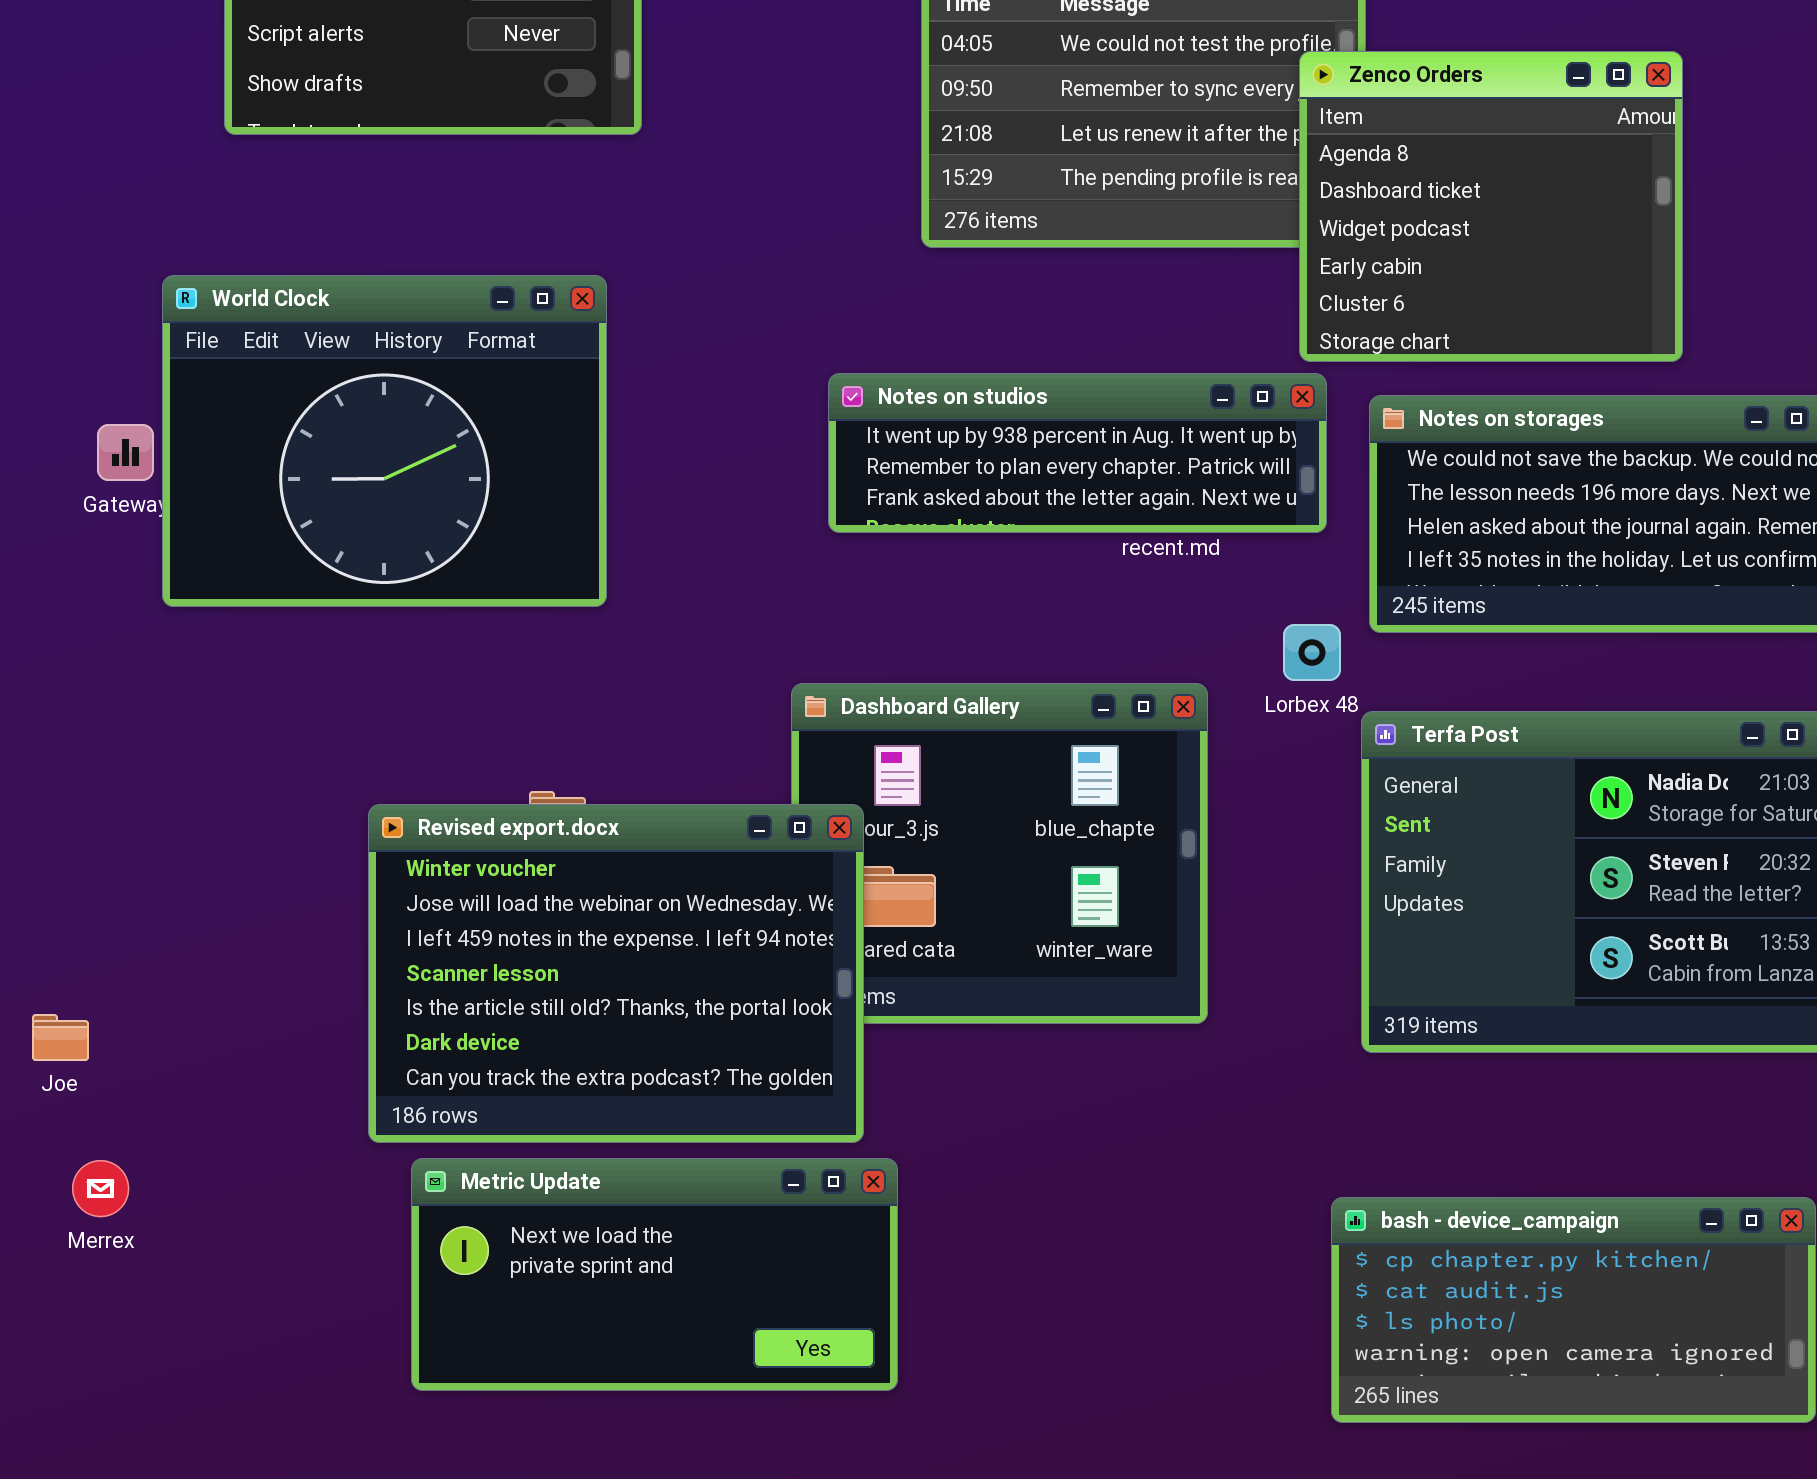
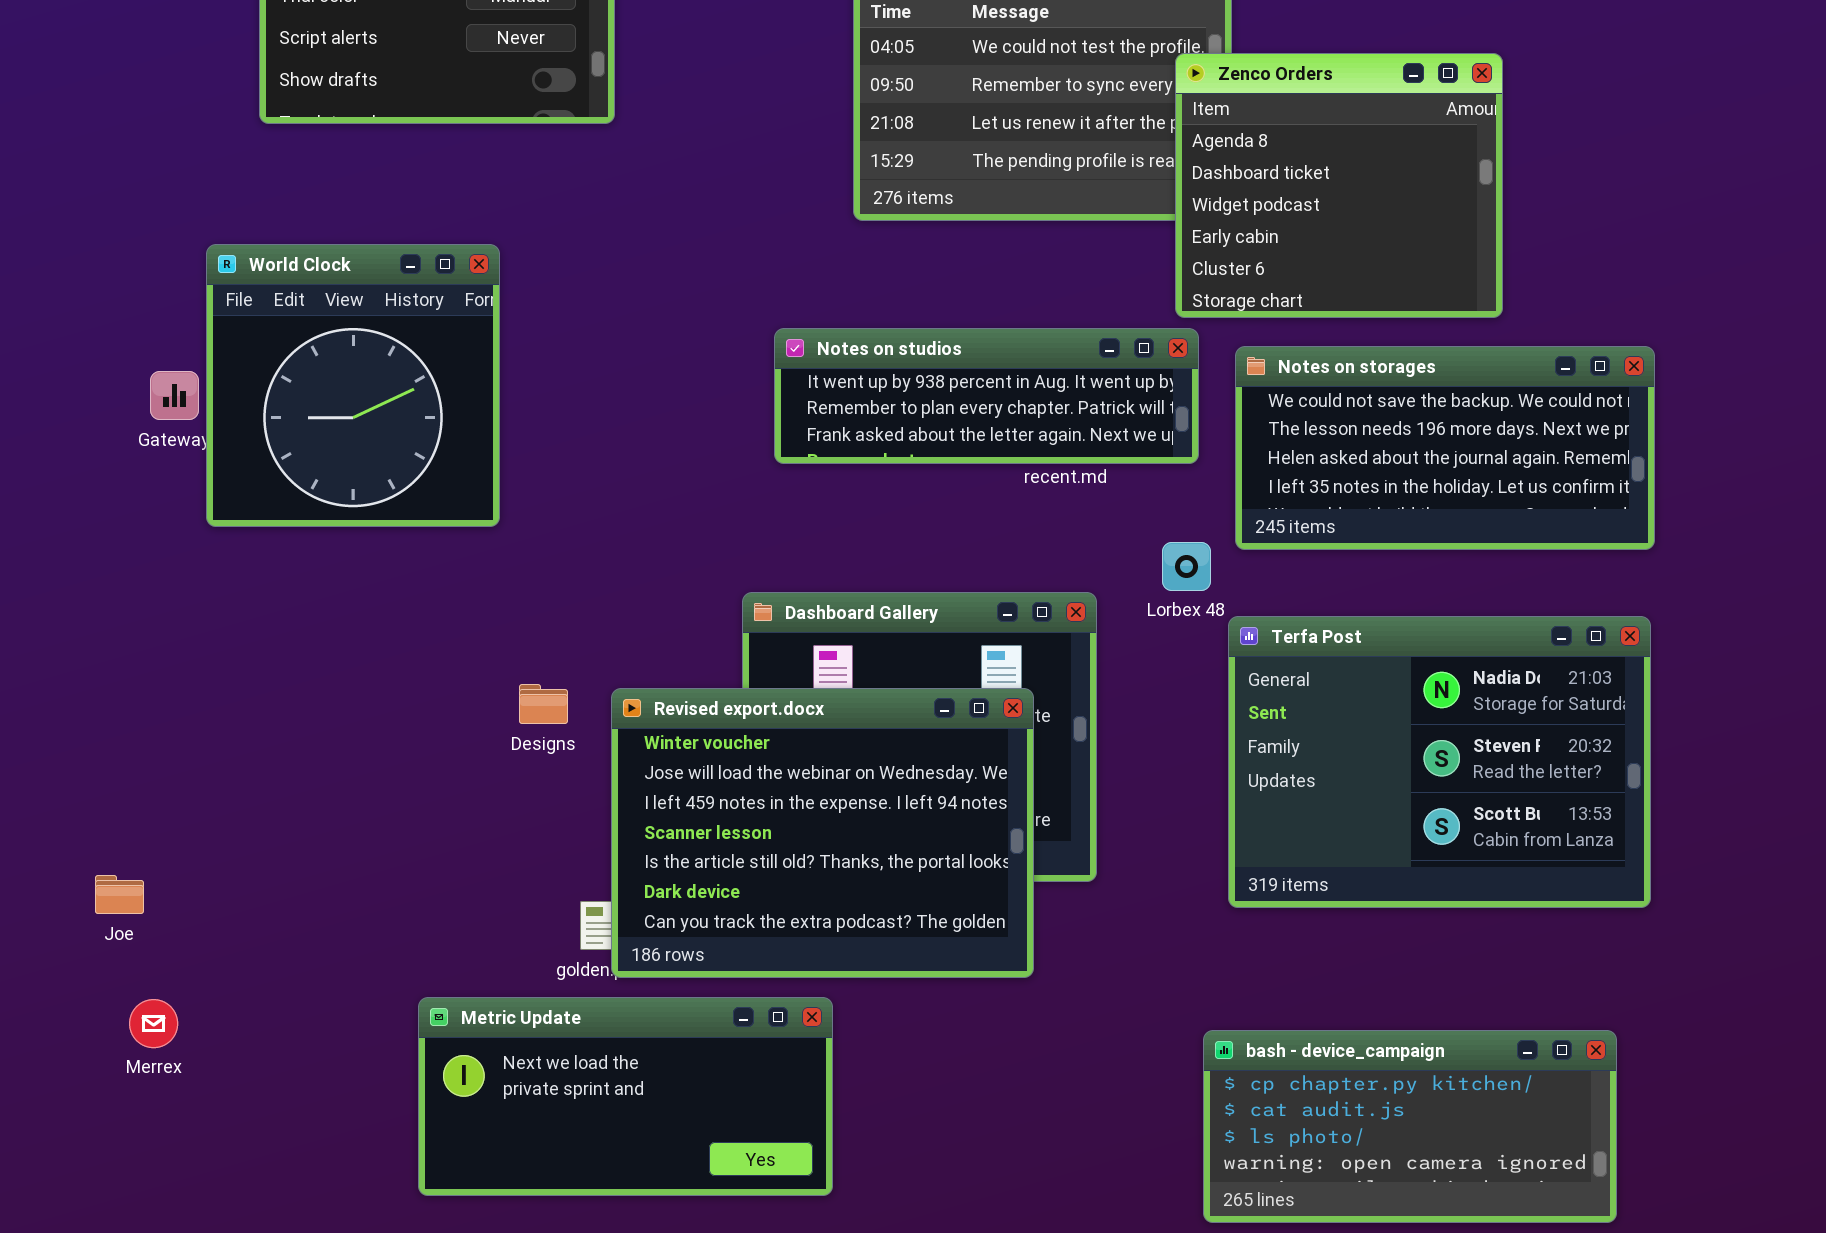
World Clock: [162,275,607,607] -> [206,244,500,527], resized
Revised export.docx: [368,804,864,1143] -> [611,688,1034,978], moved

